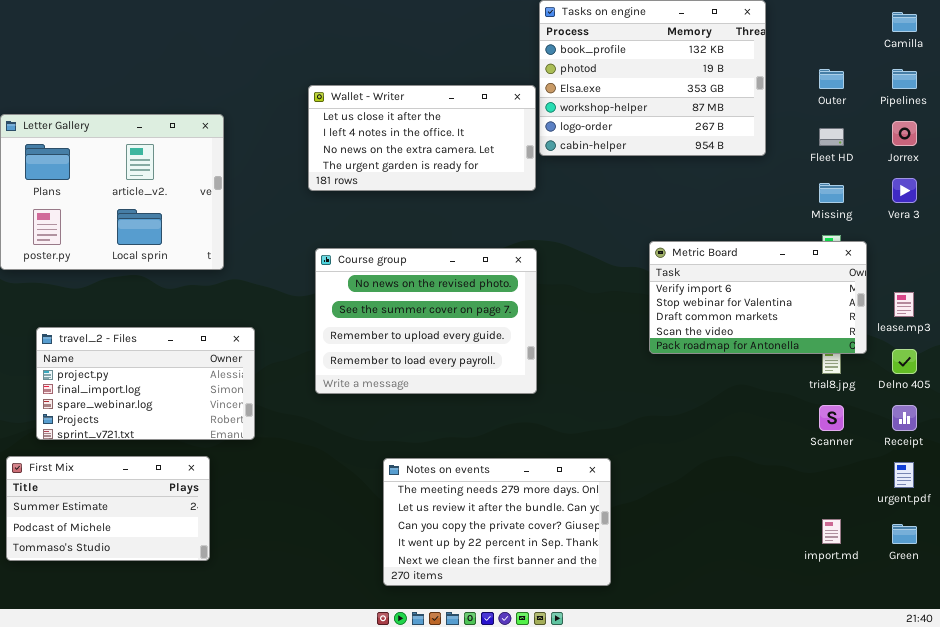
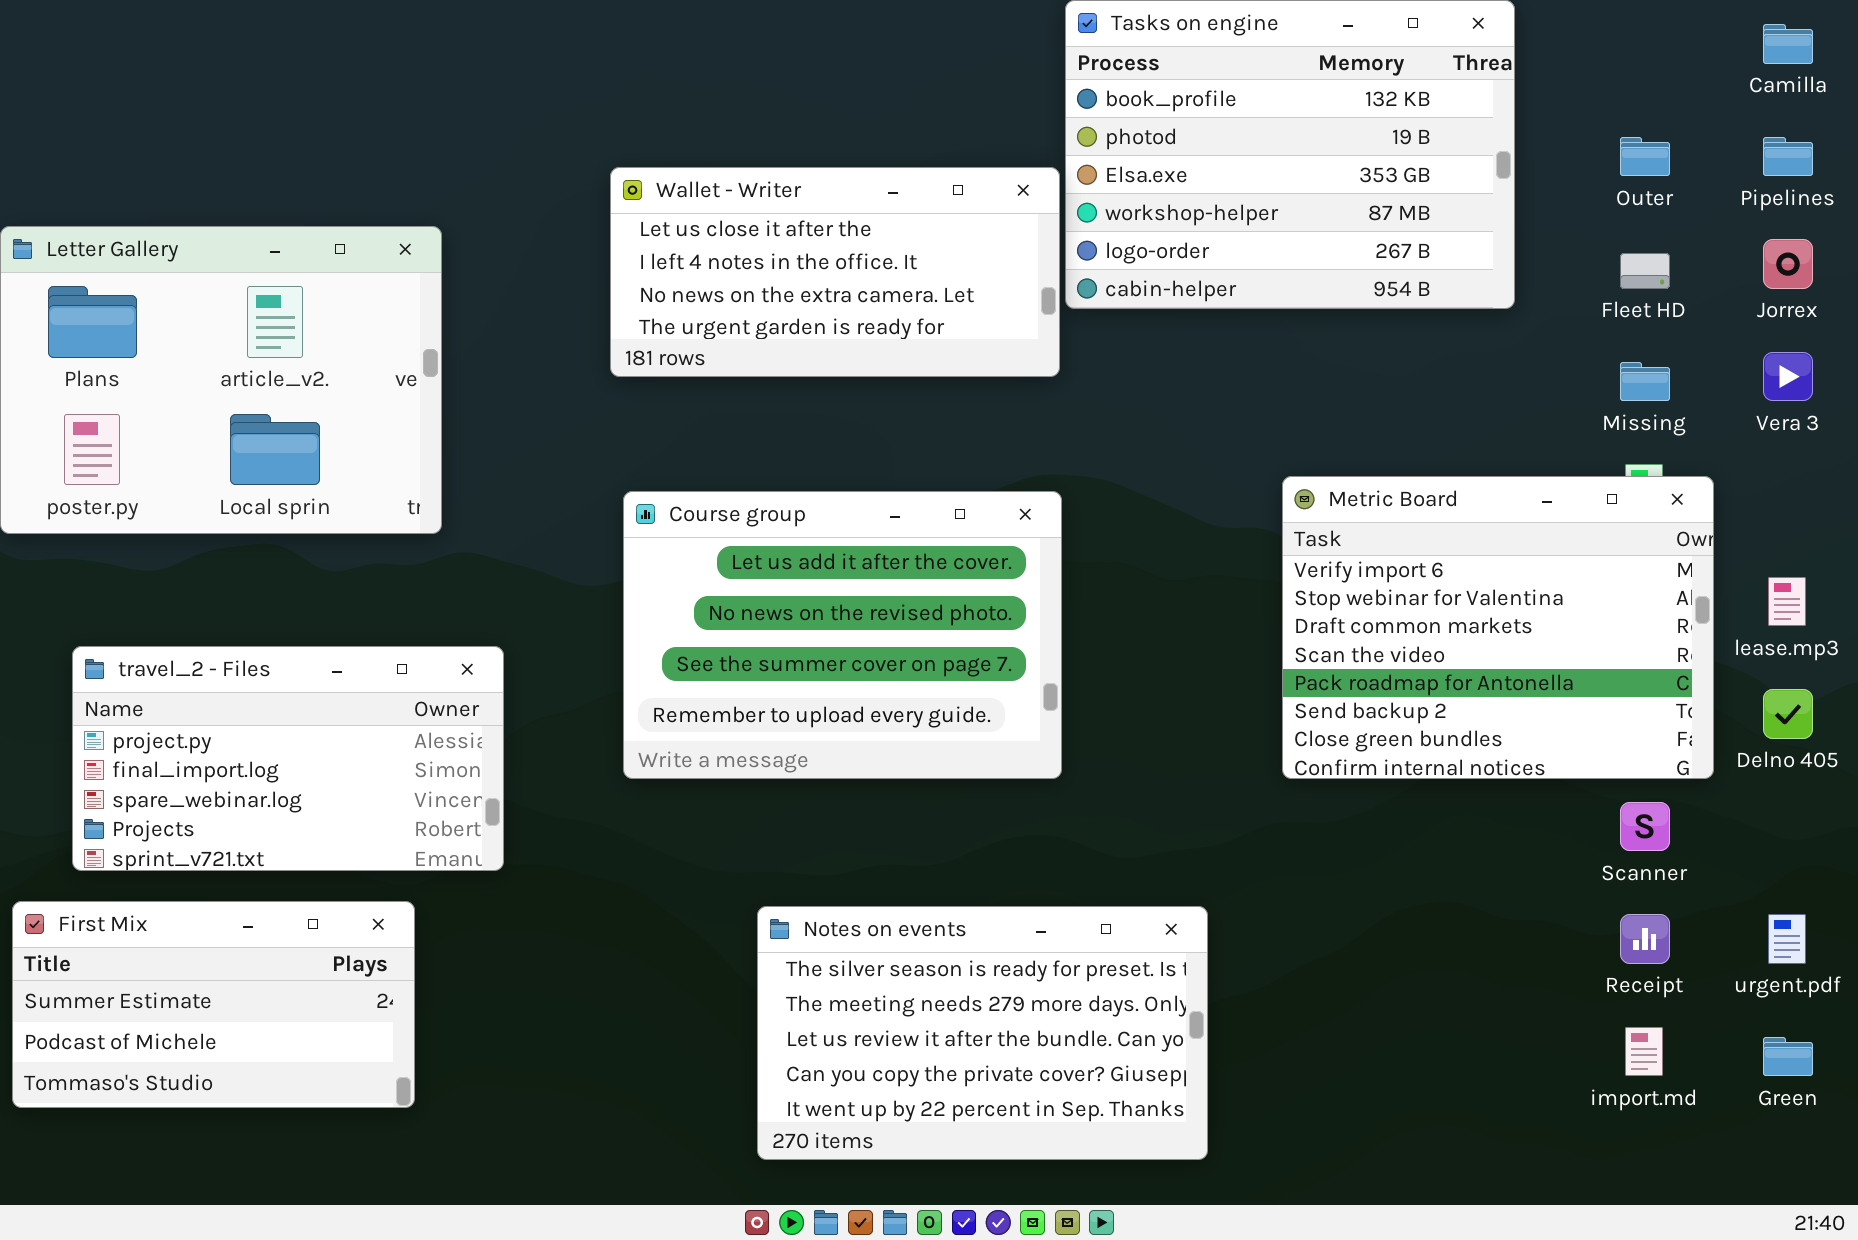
Metric Board: [649,241,867,354] -> [1282,476,1714,779], resized
Course group: [315,248,537,394] -> [623,491,1062,779], scrolled up 1 row
Receipt: [892,405,917,431] -> [1620,914,1670,964], moved
Notes on events: [383,458,611,586] -> [757,906,1208,1160], scrolled up 1 row

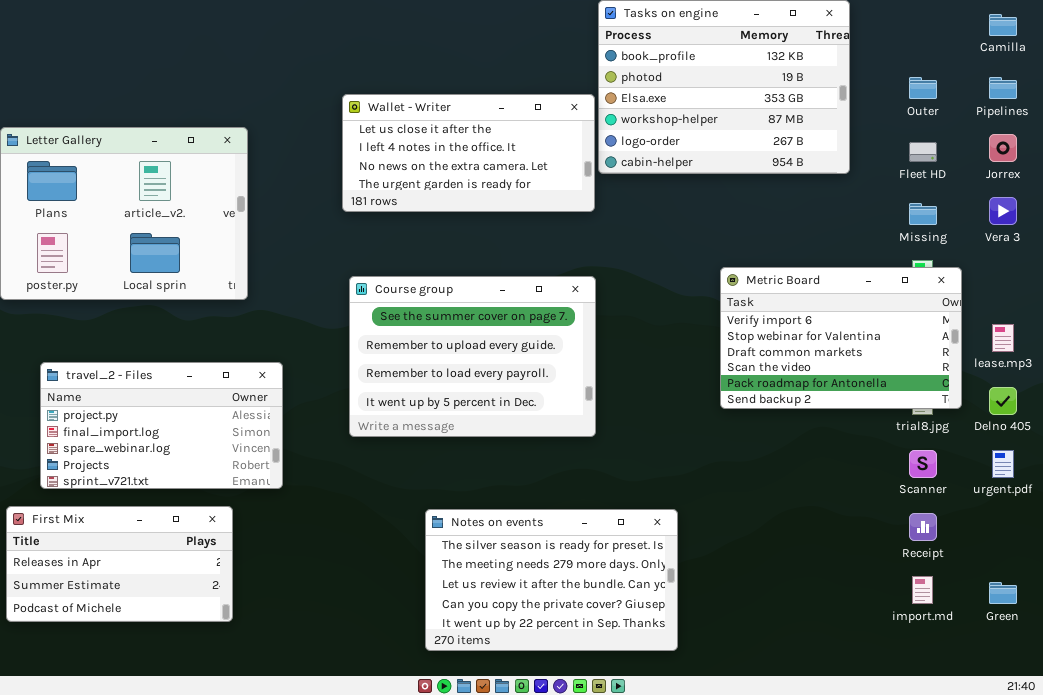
Metric Board: [1282,476,1714,779] -> [720,267,962,409], resized
Course group: [623,491,1062,779] -> [349,276,596,437], scrolled down 2 rows
First Mix: [12,901,415,1108] -> [6,506,233,622], scrolled up 1 row
urgent.pdf: [1768,914,1806,964] -> [992,450,1014,478], moved

